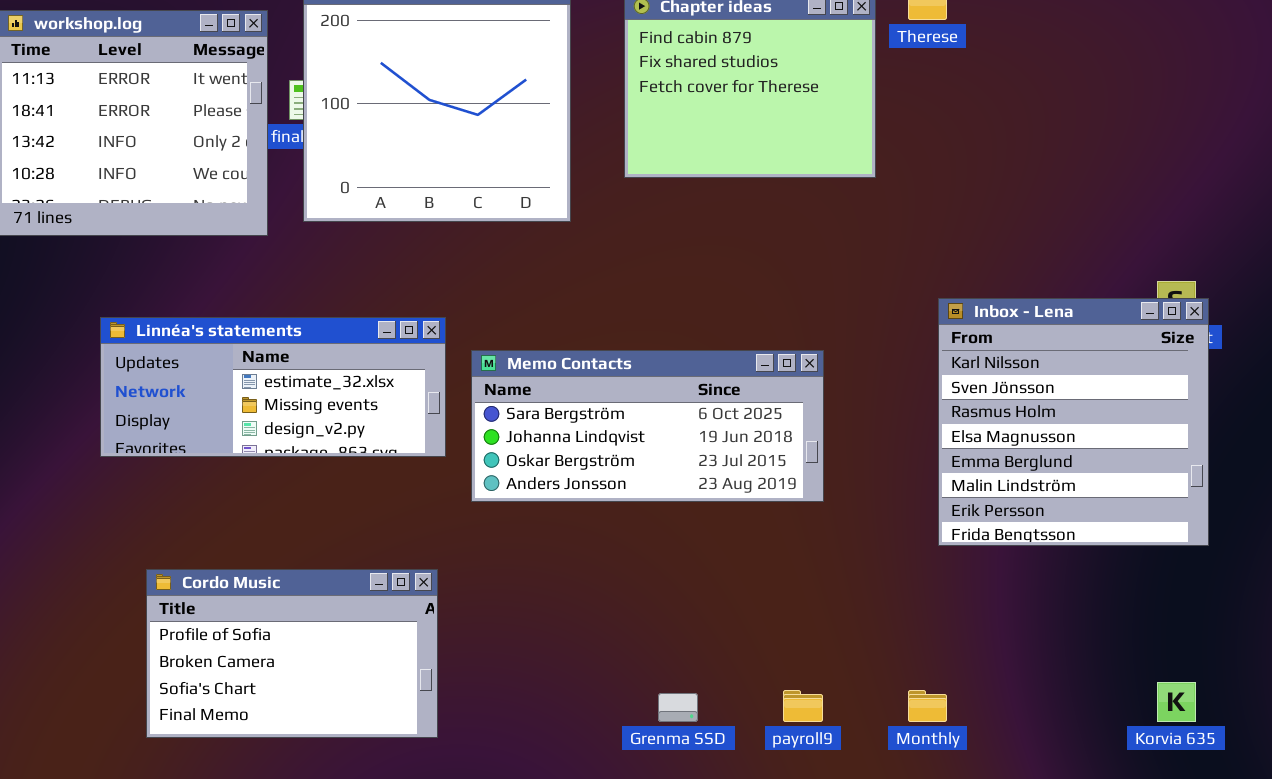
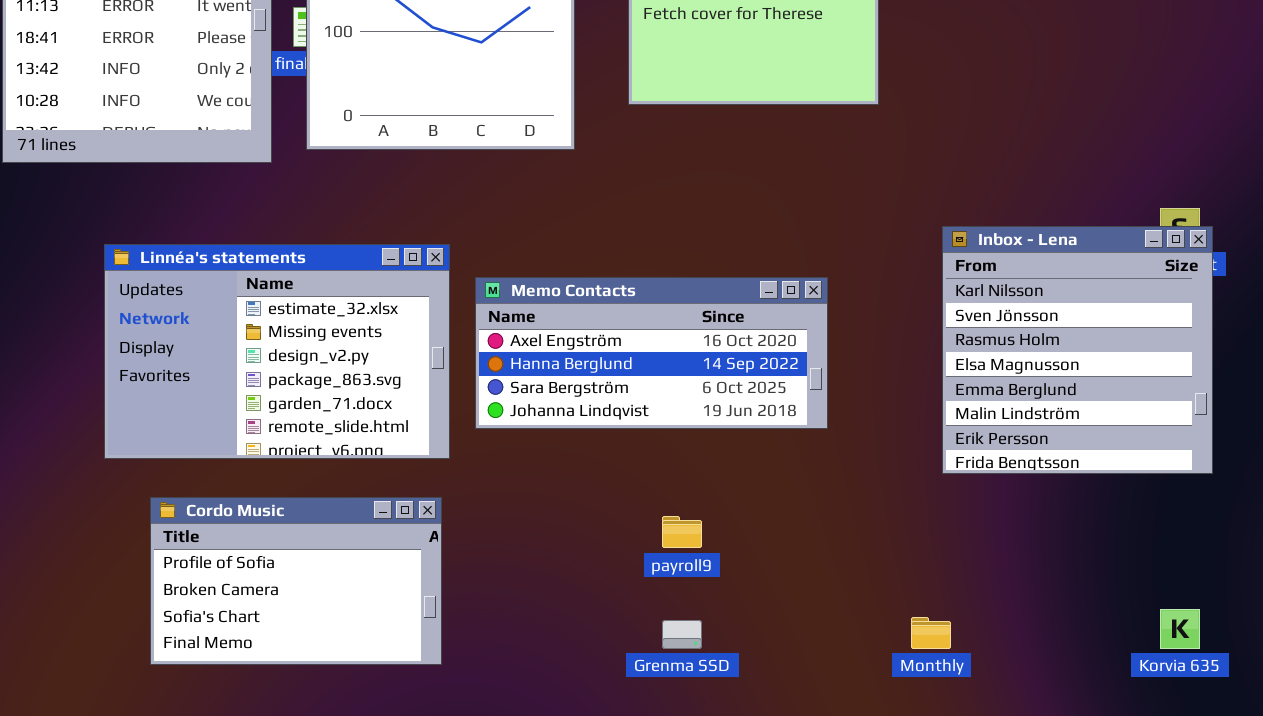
Linnéa's statements: [100,317,446,457] -> [104,244,450,459], resized
Memo Contacts: [471,350,824,502] -> [475,277,828,429], scrolled up 2 rows
payroll9: [783,690,823,722] -> [662,516,702,548], moved

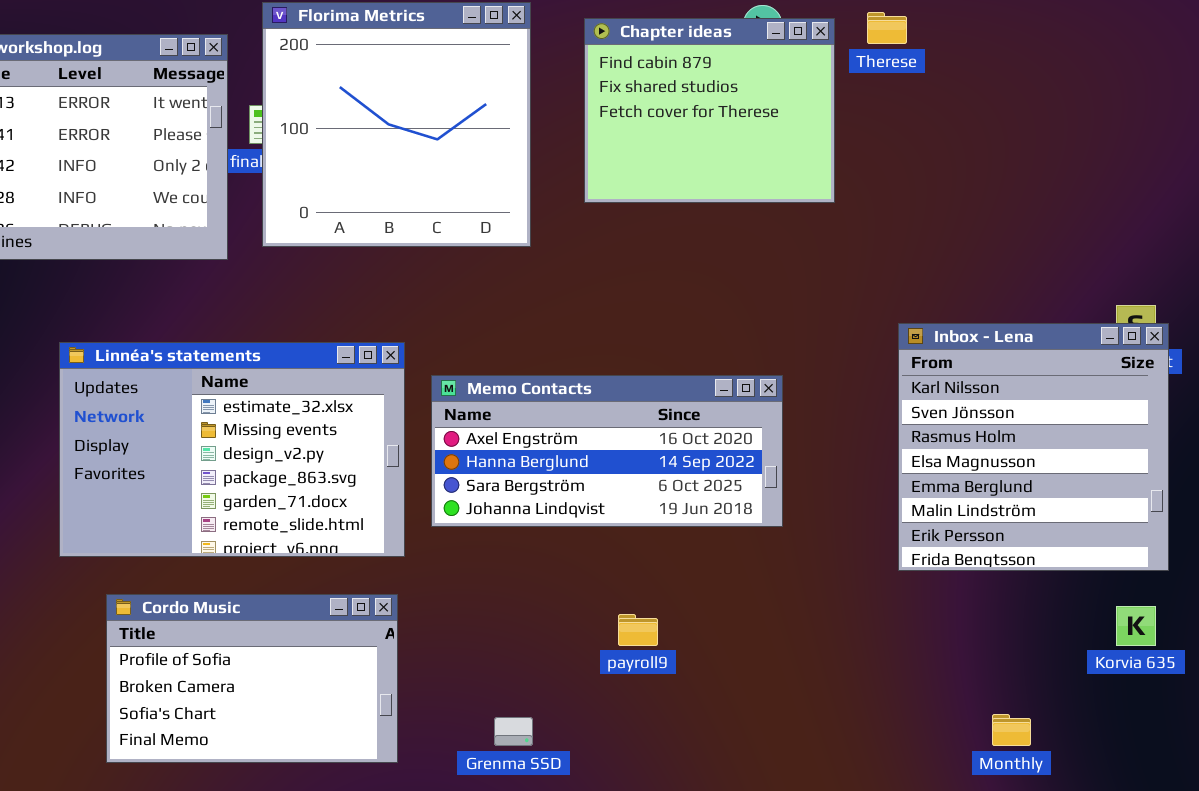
Korvia 635: [1160,609,1200,649] -> [1116,606,1156,646], moved
Monthly: [911,617,951,649] -> [992,714,1031,746], moved
Grenma SSD: [662,620,702,649] -> [494,717,533,746], moved

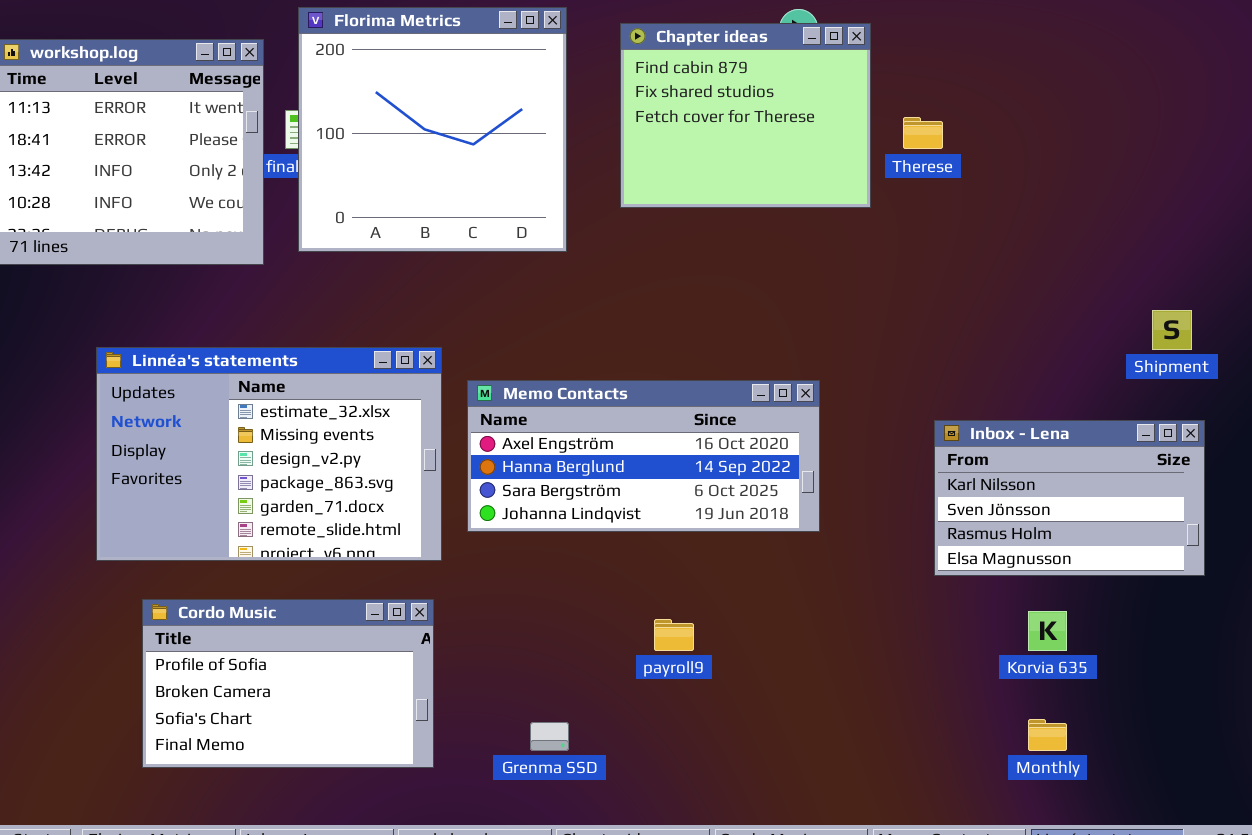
Therese: [867,12,907,44] -> [903,117,943,149], moved
Inbox - Lena: [898,323,1169,571] -> [934,420,1205,576], resized
Korvia 635: [1116,606,1156,646] -> [1028,611,1067,651], moved

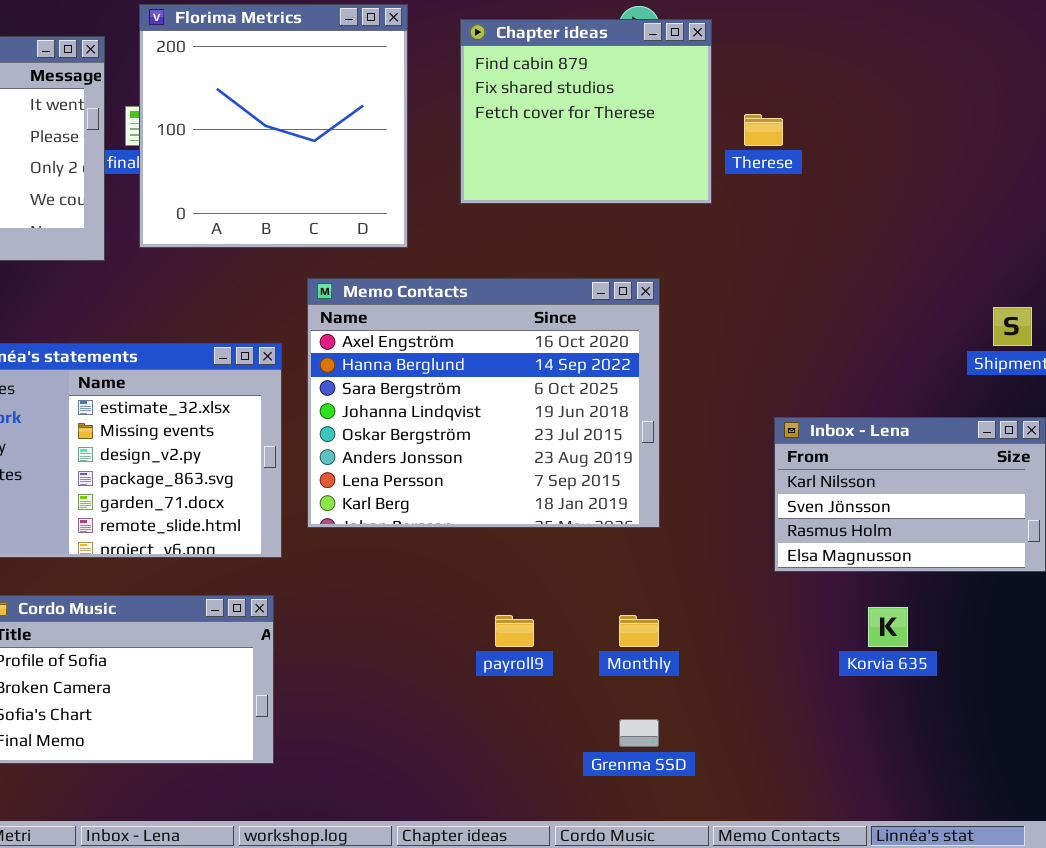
Memo Contacts: [467,380,820,532] -> [307,278,660,528], resized
Monthly: [1028,719,1067,751] -> [619,615,659,647], moved
Grenma SSD: [530,722,569,751] -> [619,719,659,747], moved

